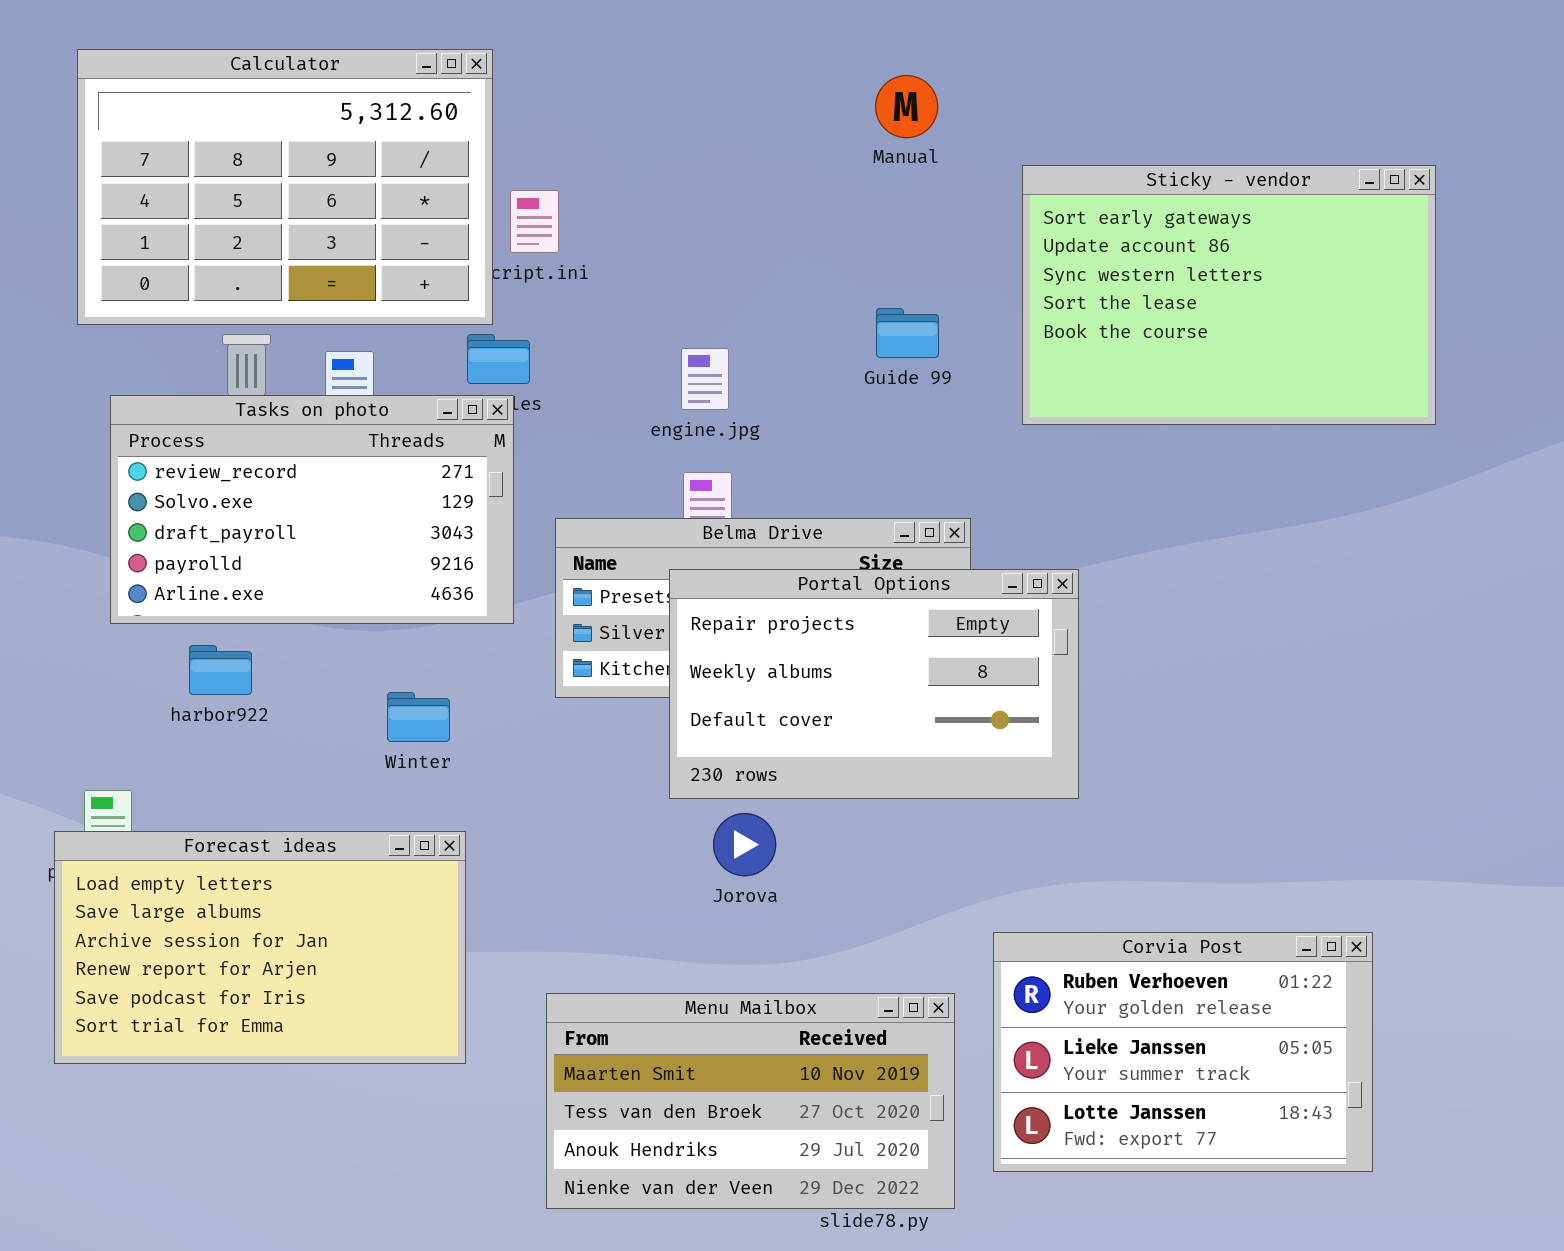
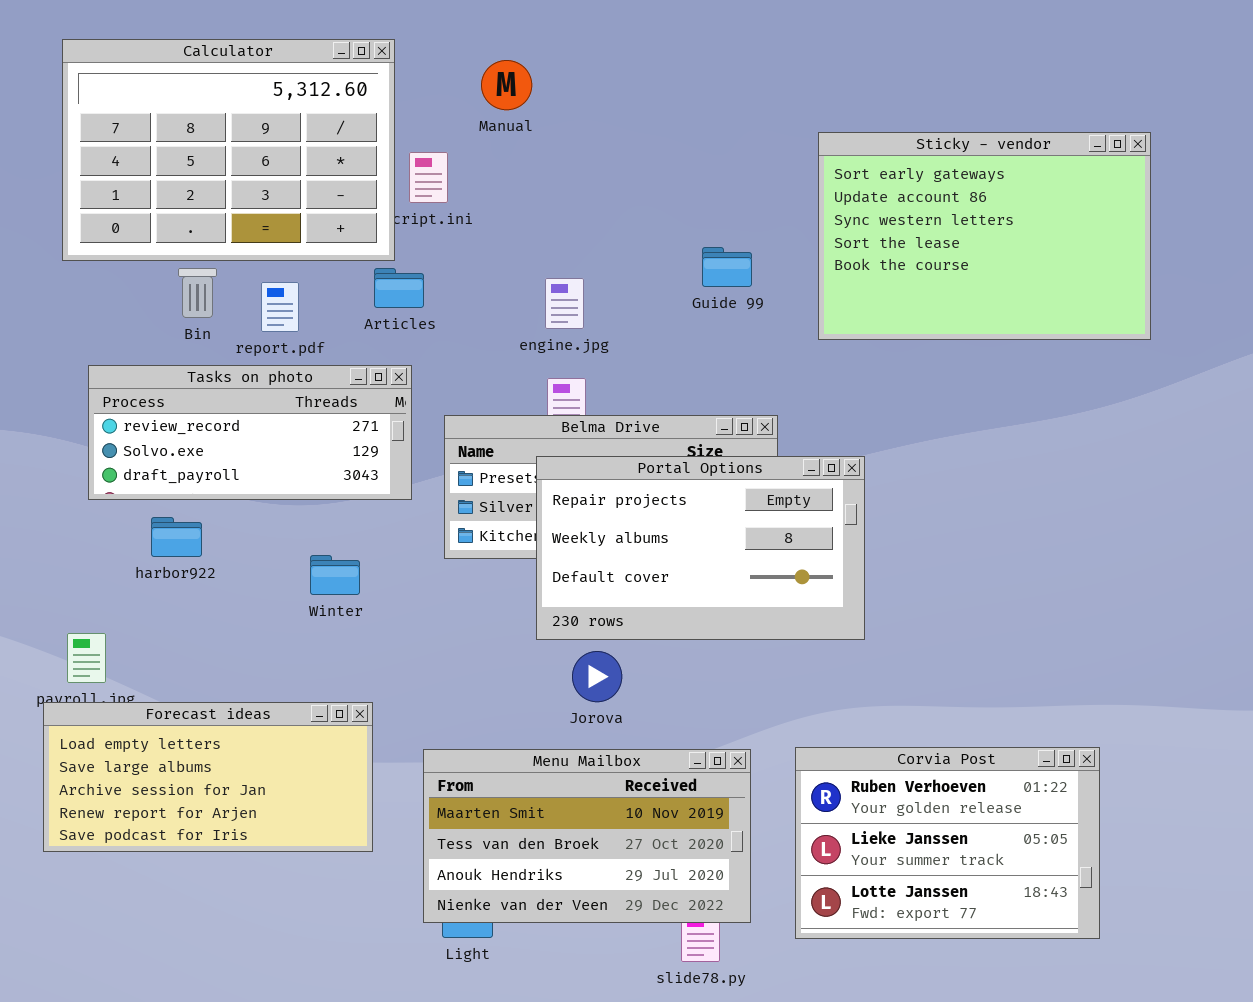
Manual: [875,75,938,138] -> [481,60,532,110], moved
Tasks on photo: [110,395,514,624] -> [88,365,412,500], resized
Forecast ideas: [54,831,466,1064] -> [43,702,373,852], resized
Menu Mailbox: [546,993,955,1209] -> [423,749,751,923], moved

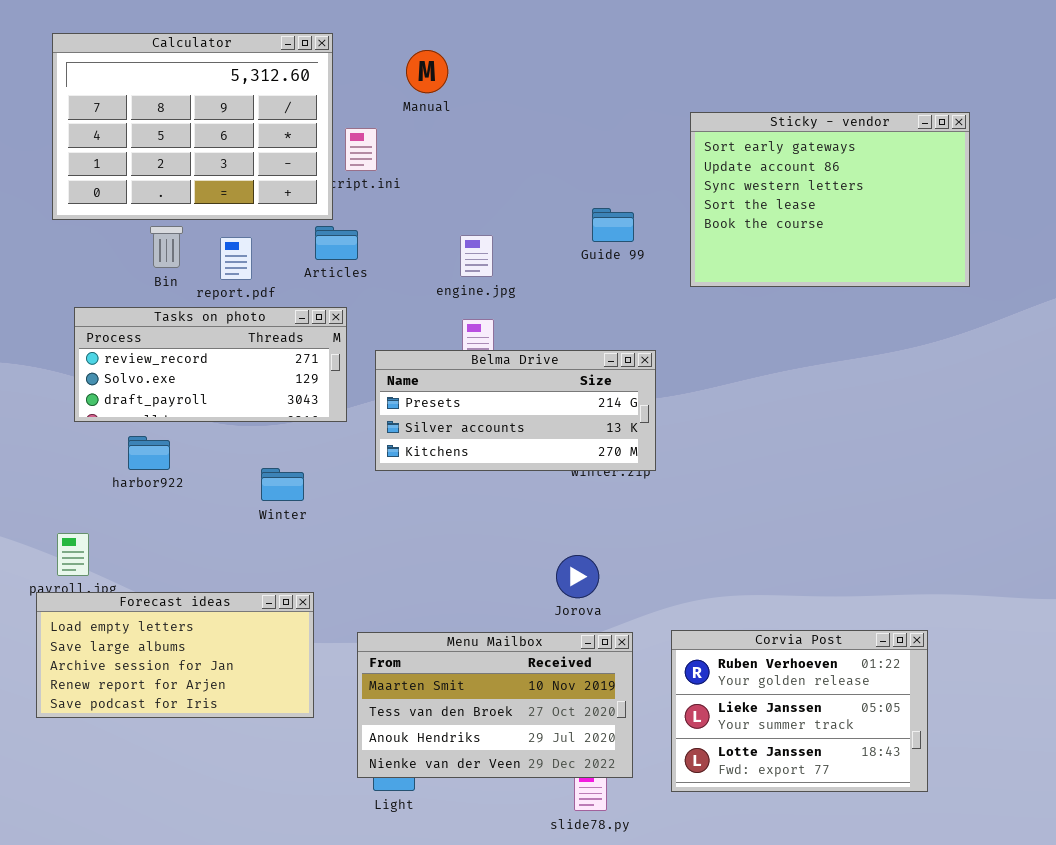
Portal Options: [536,456,865,640] -> none, closed
Jorova: [572,651,622,702] -> [556,555,599,598], moved

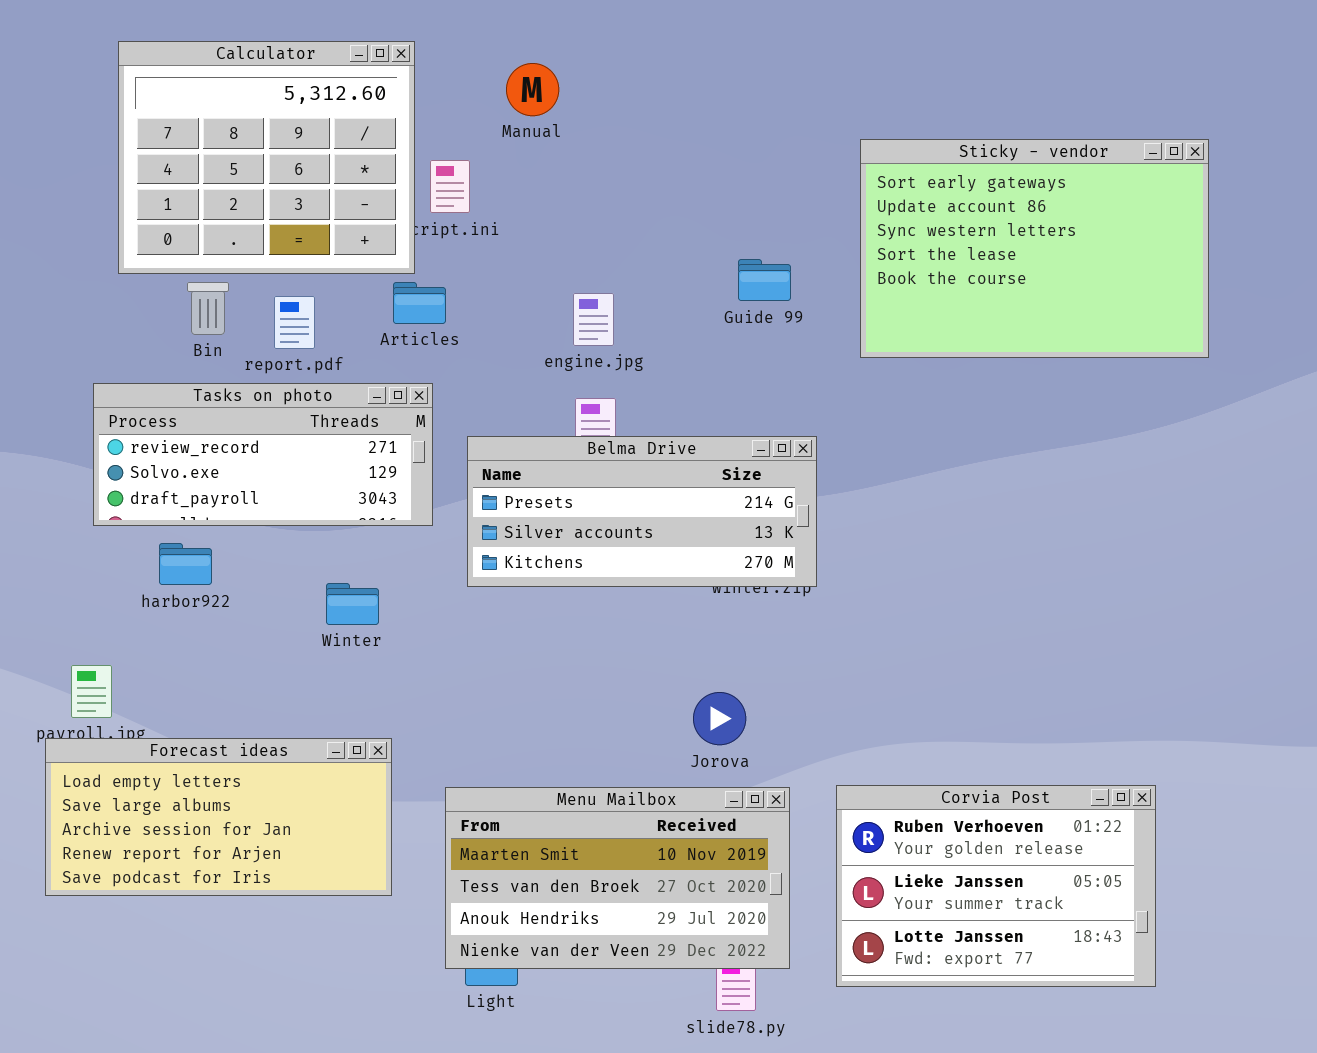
Calculator: [52,33,333,220] -> [118,41,415,274], resized

